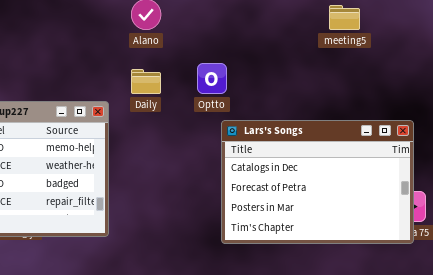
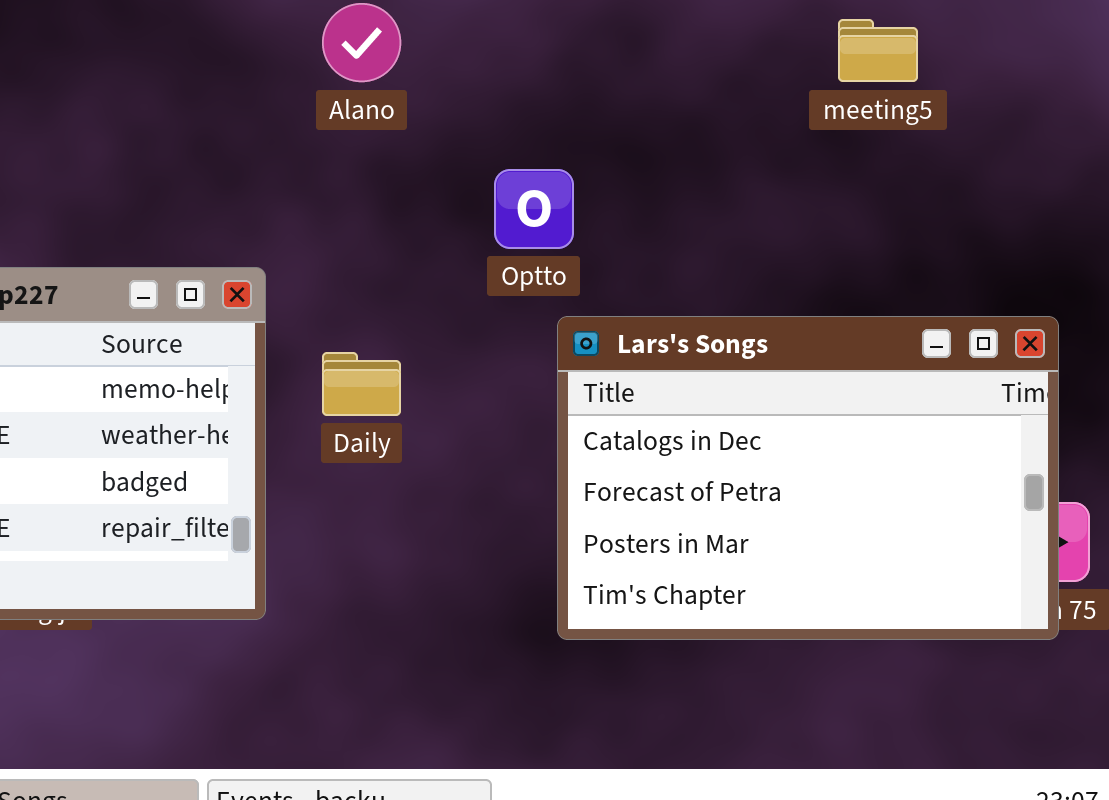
Daily: [131,69,161,94] -> [322,352,401,416], moved

